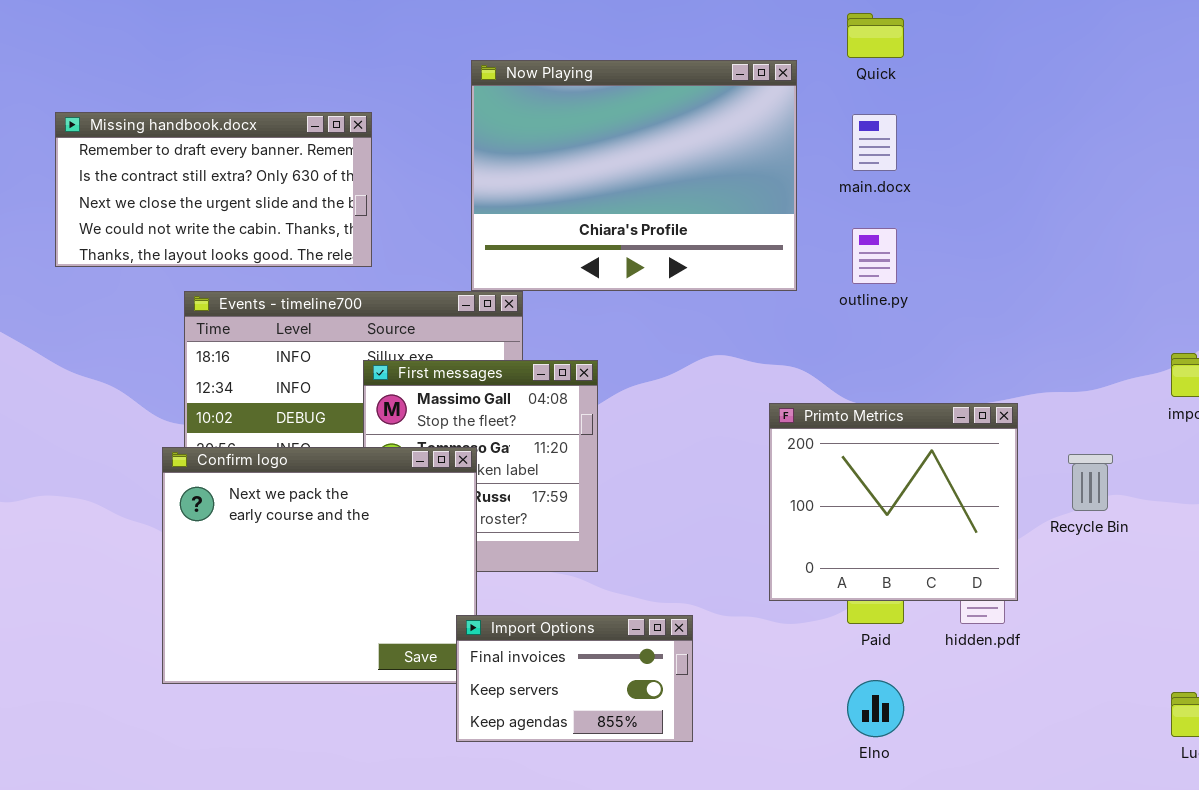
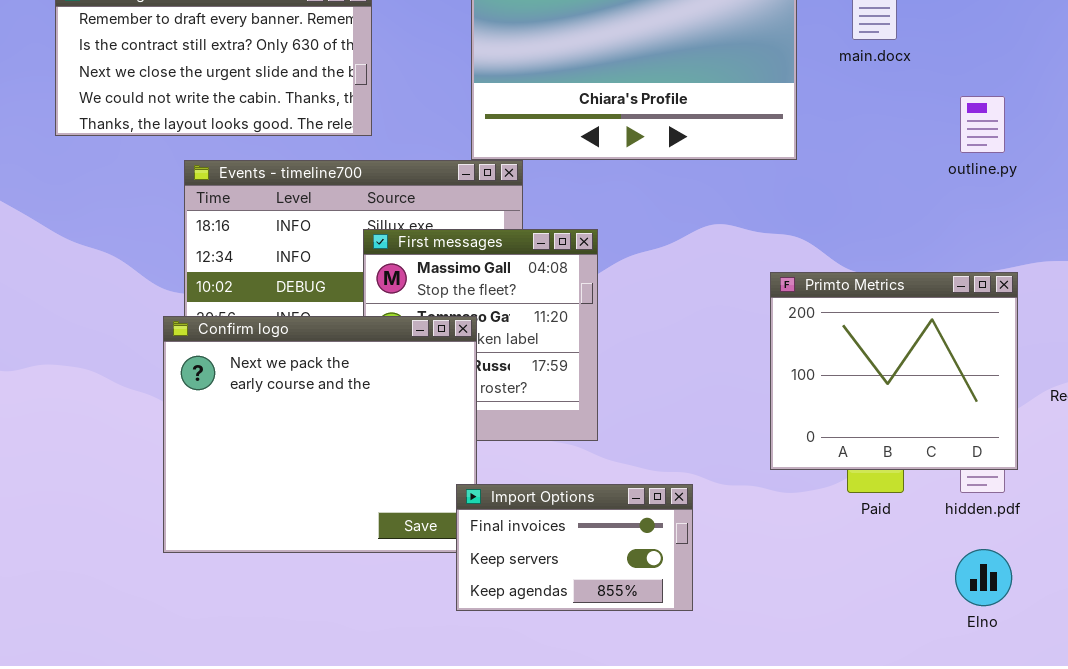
outline.py: [852,228,897,284] -> [960,96,1005,153], moved
Elno: [847,680,904,737] -> [955,549,1012,606], moved

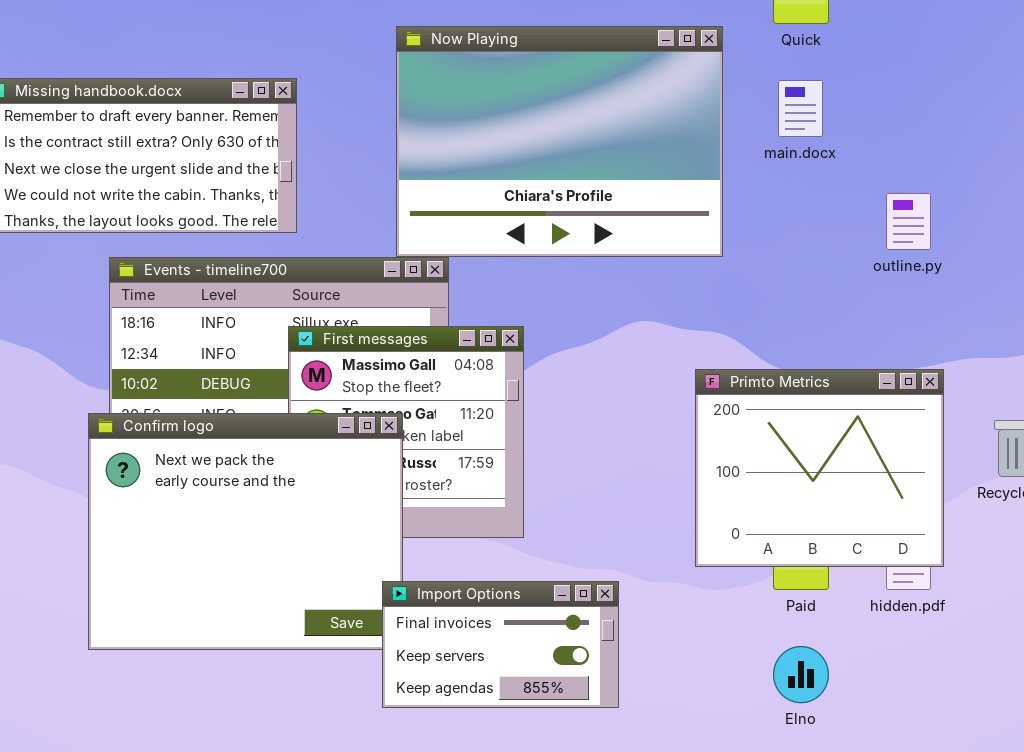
Elno: [955,549,1012,606] -> [773,646,829,703], moved

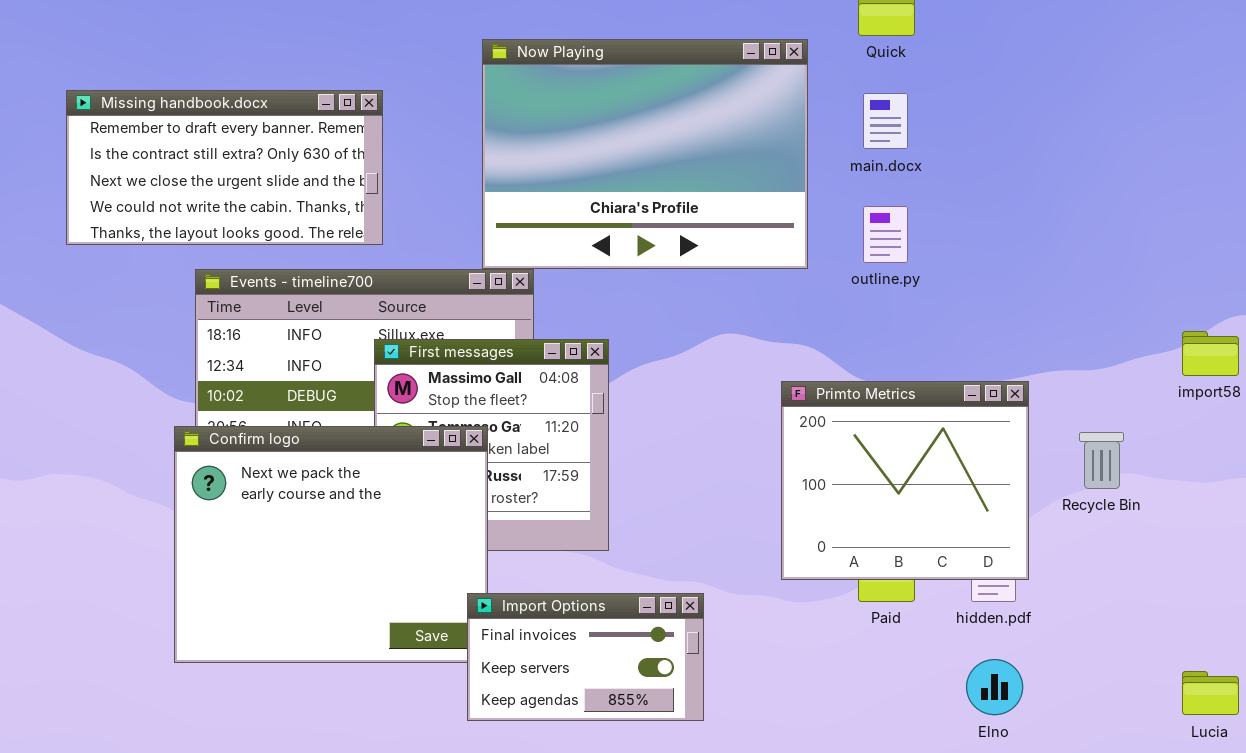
outline.py: [886,193,931,250] -> [863,206,908,263], moved
Elno: [773,646,829,703] -> [966,659,1023,715], moved

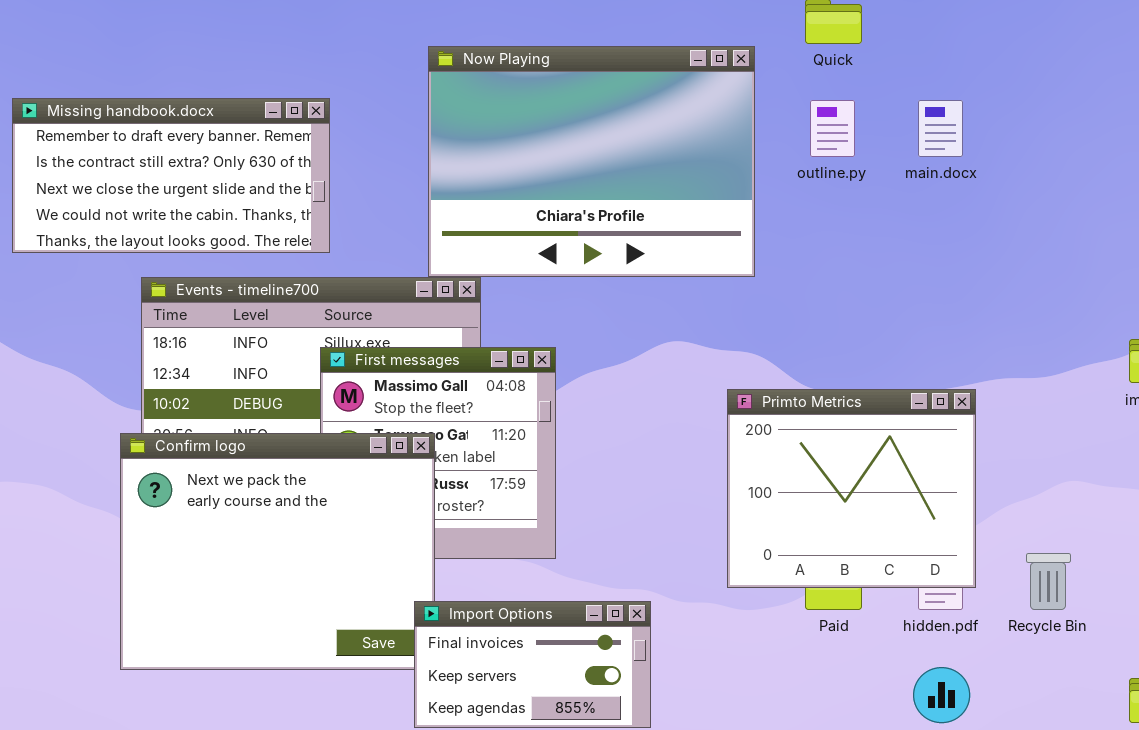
main.docx: [863,93,908,149] -> [918,100,963,157], moved
outline.py: [863,206,908,263] -> [810,100,855,157], moved
Recycle Bin: [1079,432,1124,489] -> [1026,553,1071,610], moved

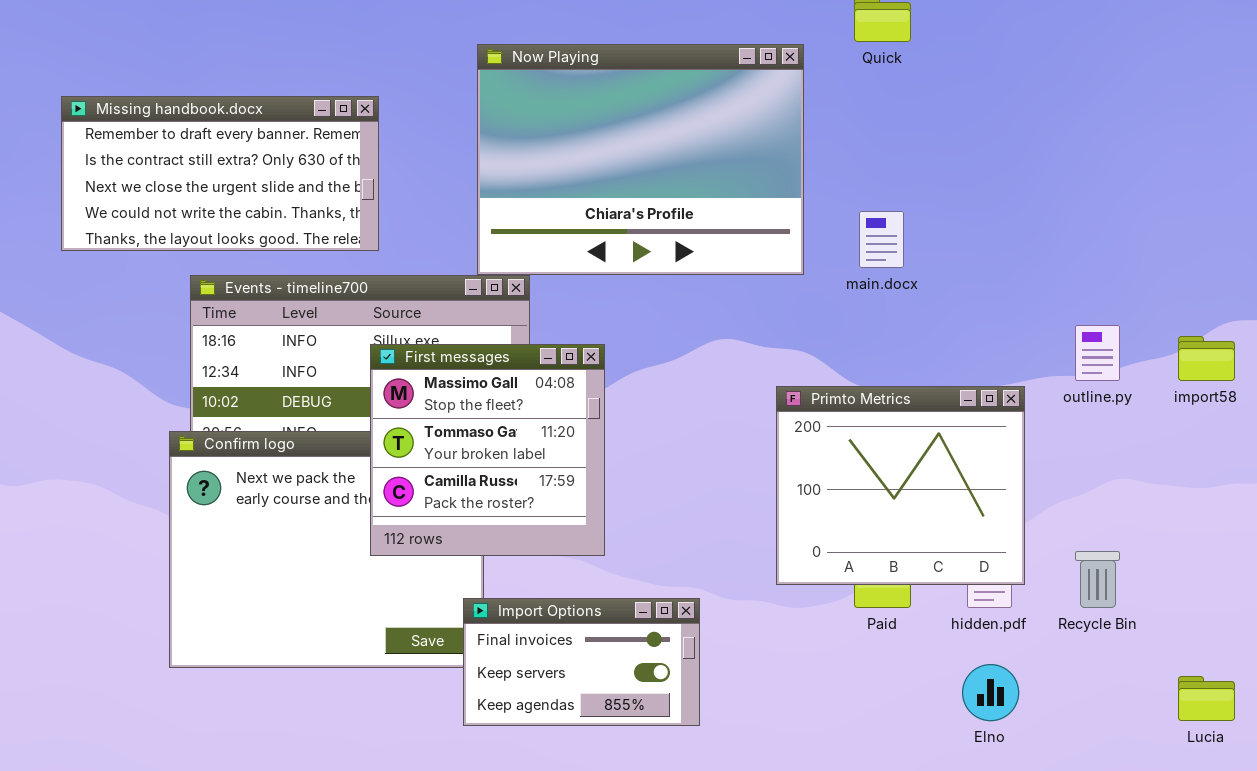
outline.py: [810,100,855,157] -> [1075,325,1120,381], moved
main.docx: [918,100,963,157] -> [859,211,904,268], moved
First messages: [320,347,556,559] -> [370,344,605,556], raised

